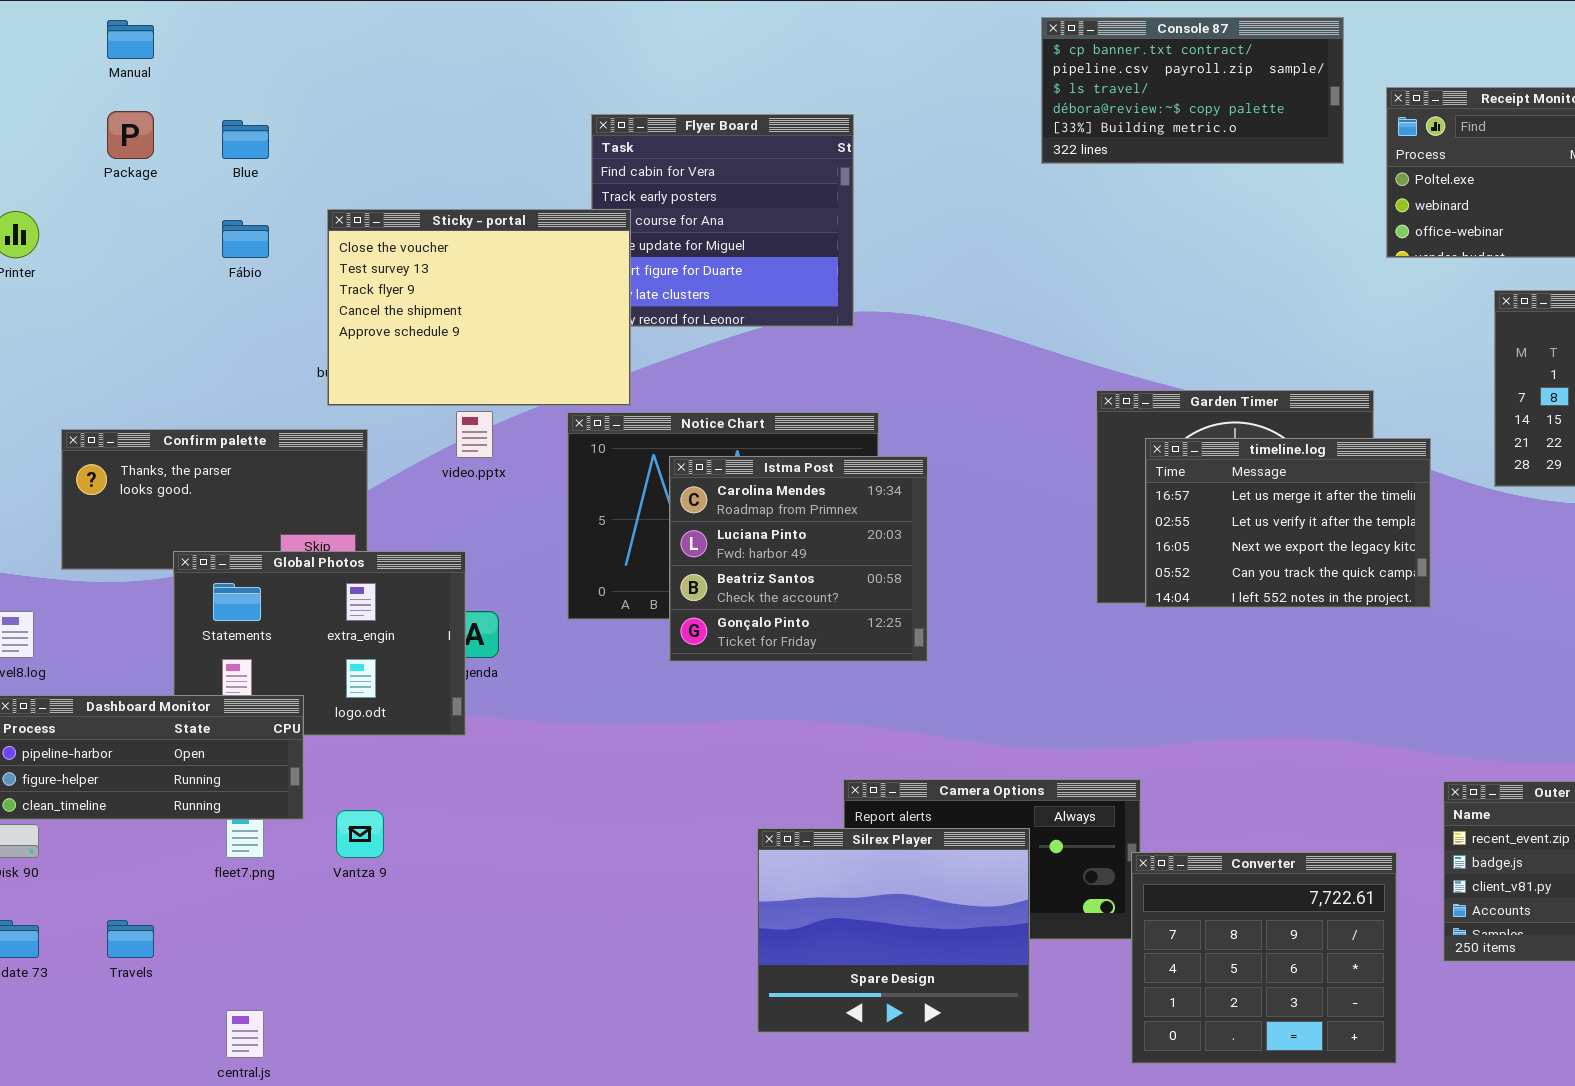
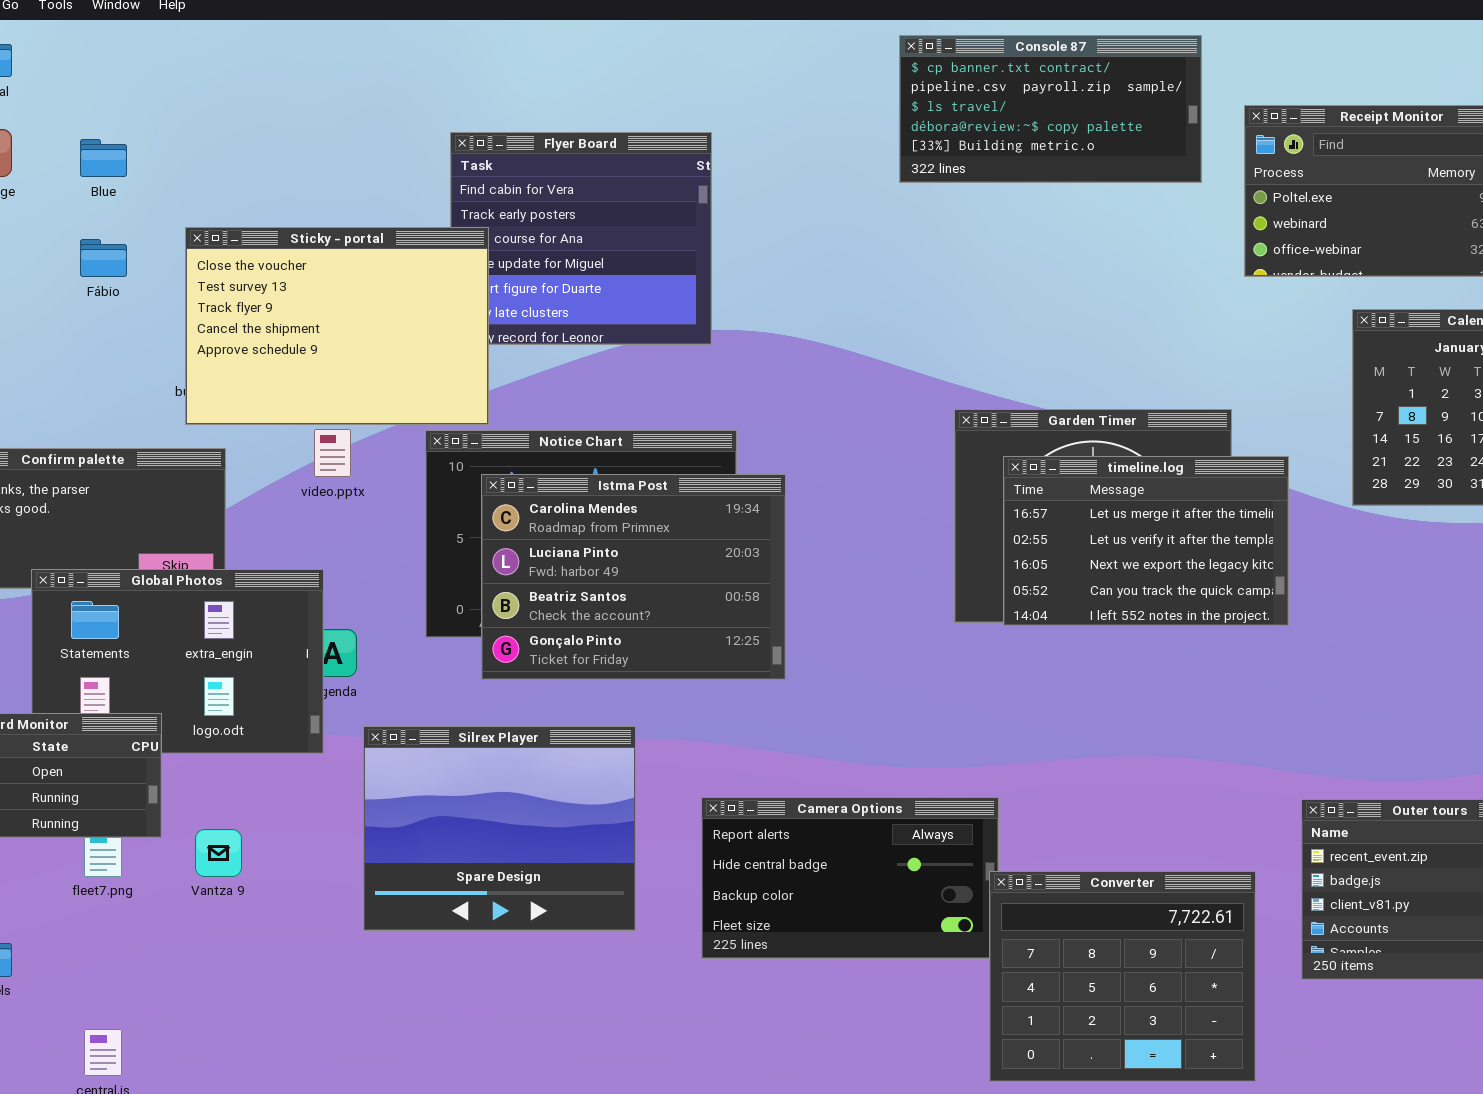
Istma Post: [669,456,928,662] -> [481,474,786,680], resized
Silrex Player: [757,828,1030,1033] -> [363,726,636,931], moved

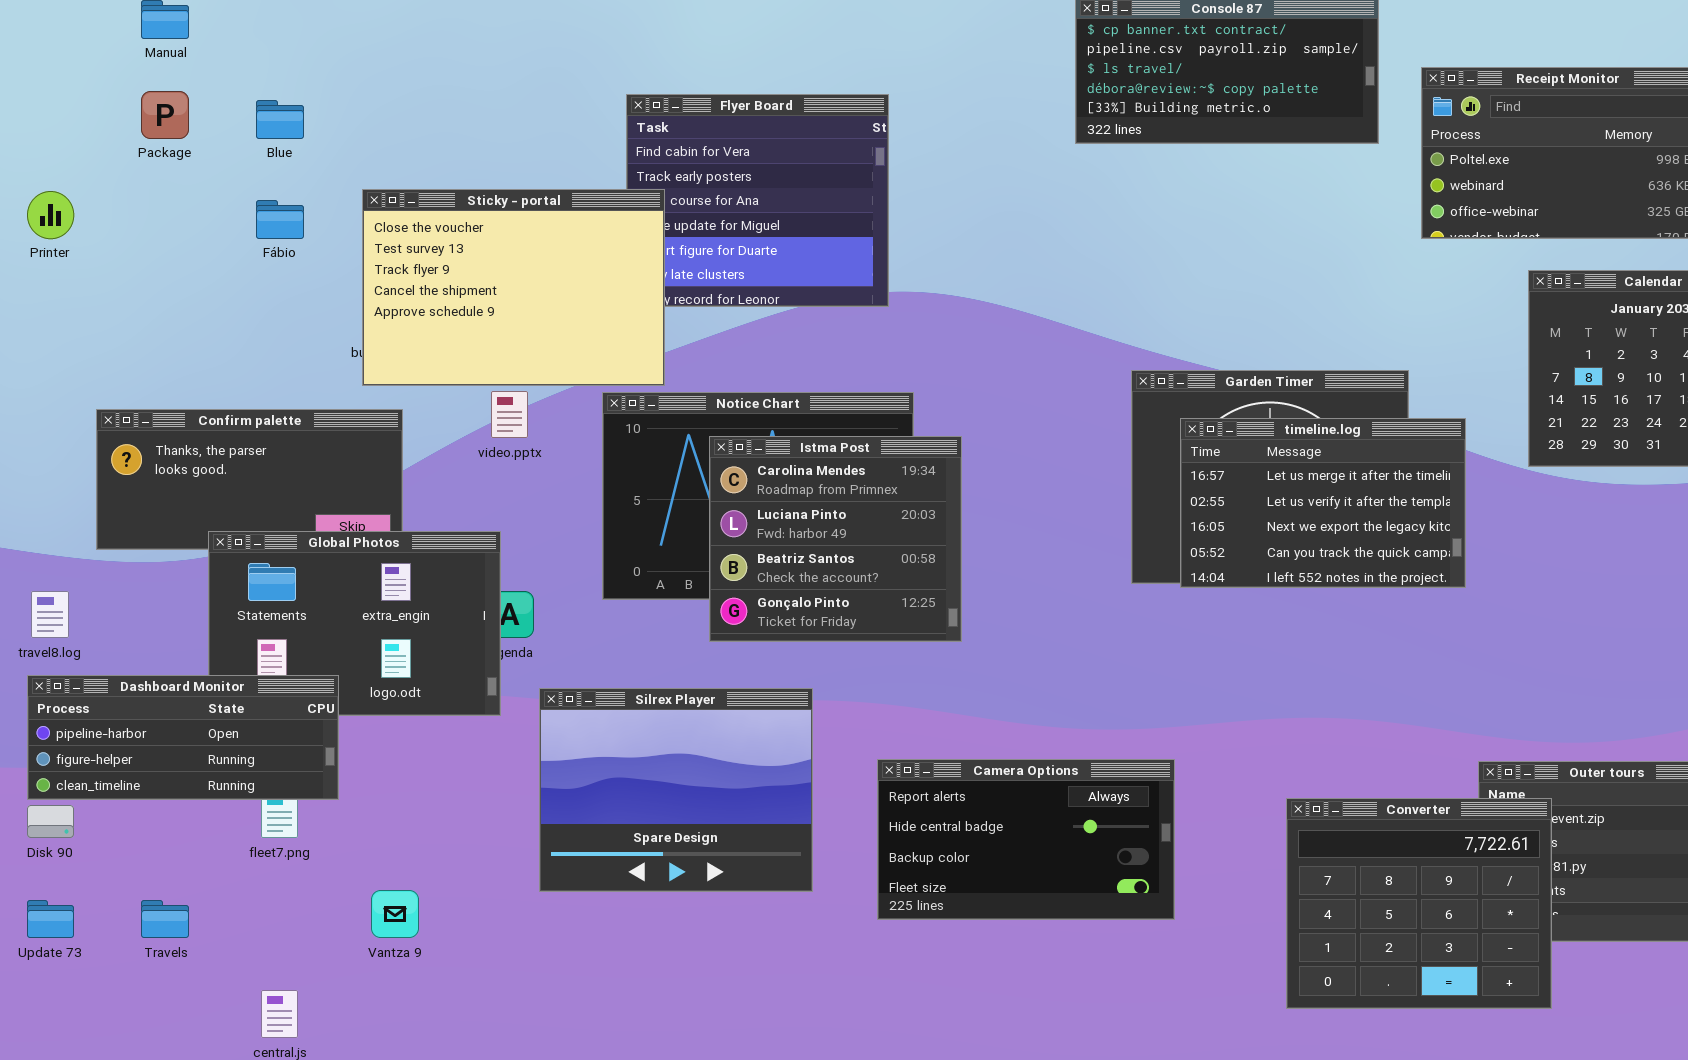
Istma Post: [481,474,786,680] -> [709,436,962,642], resized
Vantza 9: [195,829,242,877] -> [371,890,419,938], moved
Converter: [989,871,1256,1082] -> [1286,798,1552,1009], moved

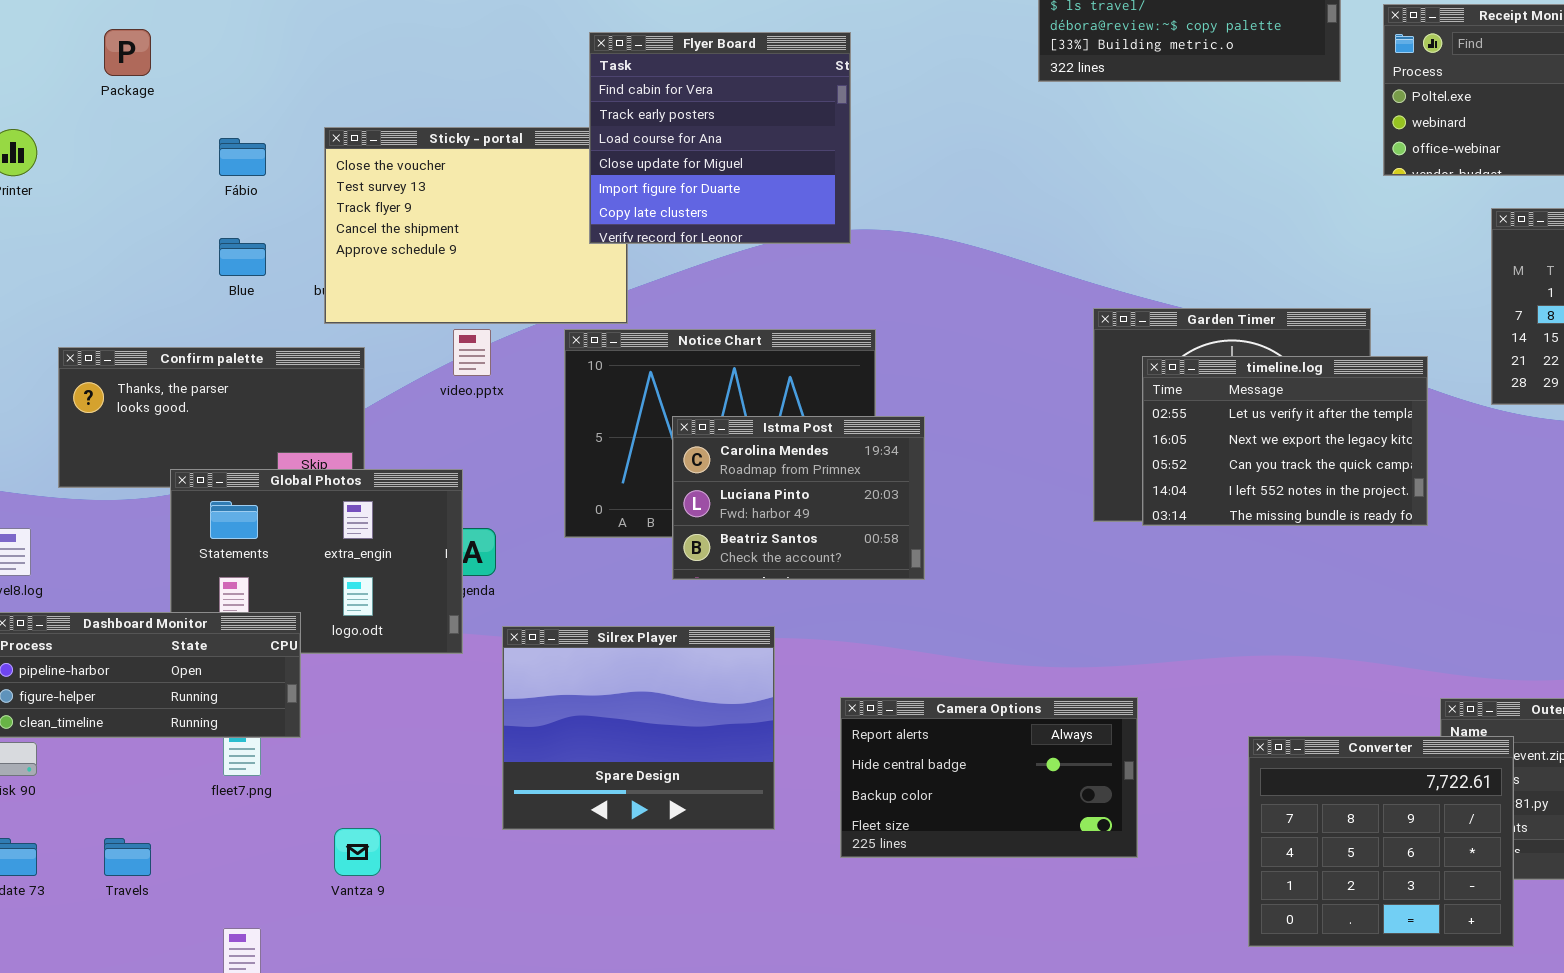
Flyer Board: [626,94,889,307] -> [589,32,851,244], raised
Blue: [256,100,304,139] -> [219,238,266,276], moved
timeline.log: [1180,418,1466,588] -> [1142,356,1428,526], scrolled down 1 row
Istma Post: [709,436,962,642] -> [672,416,925,580], resized

